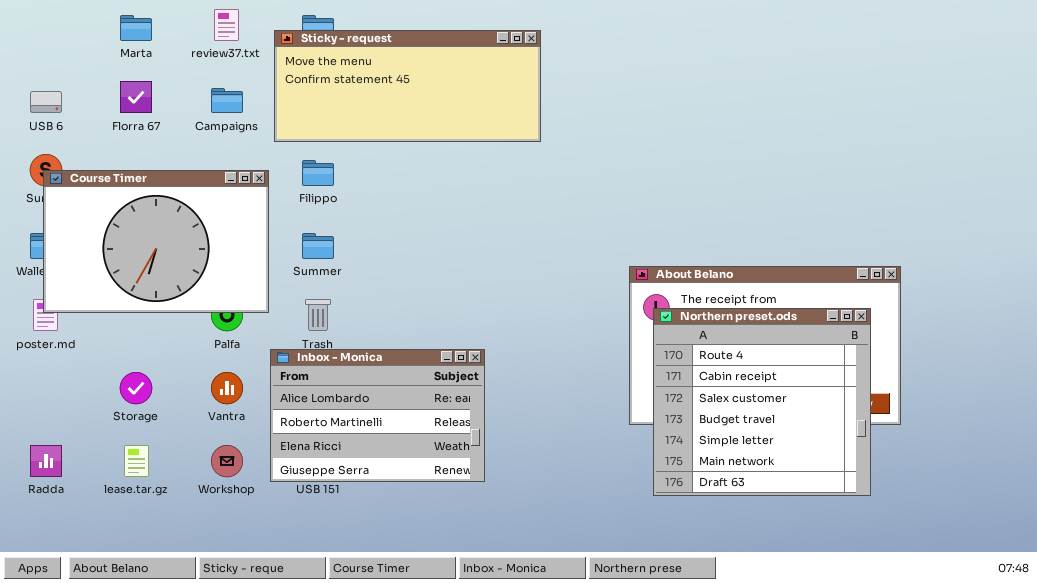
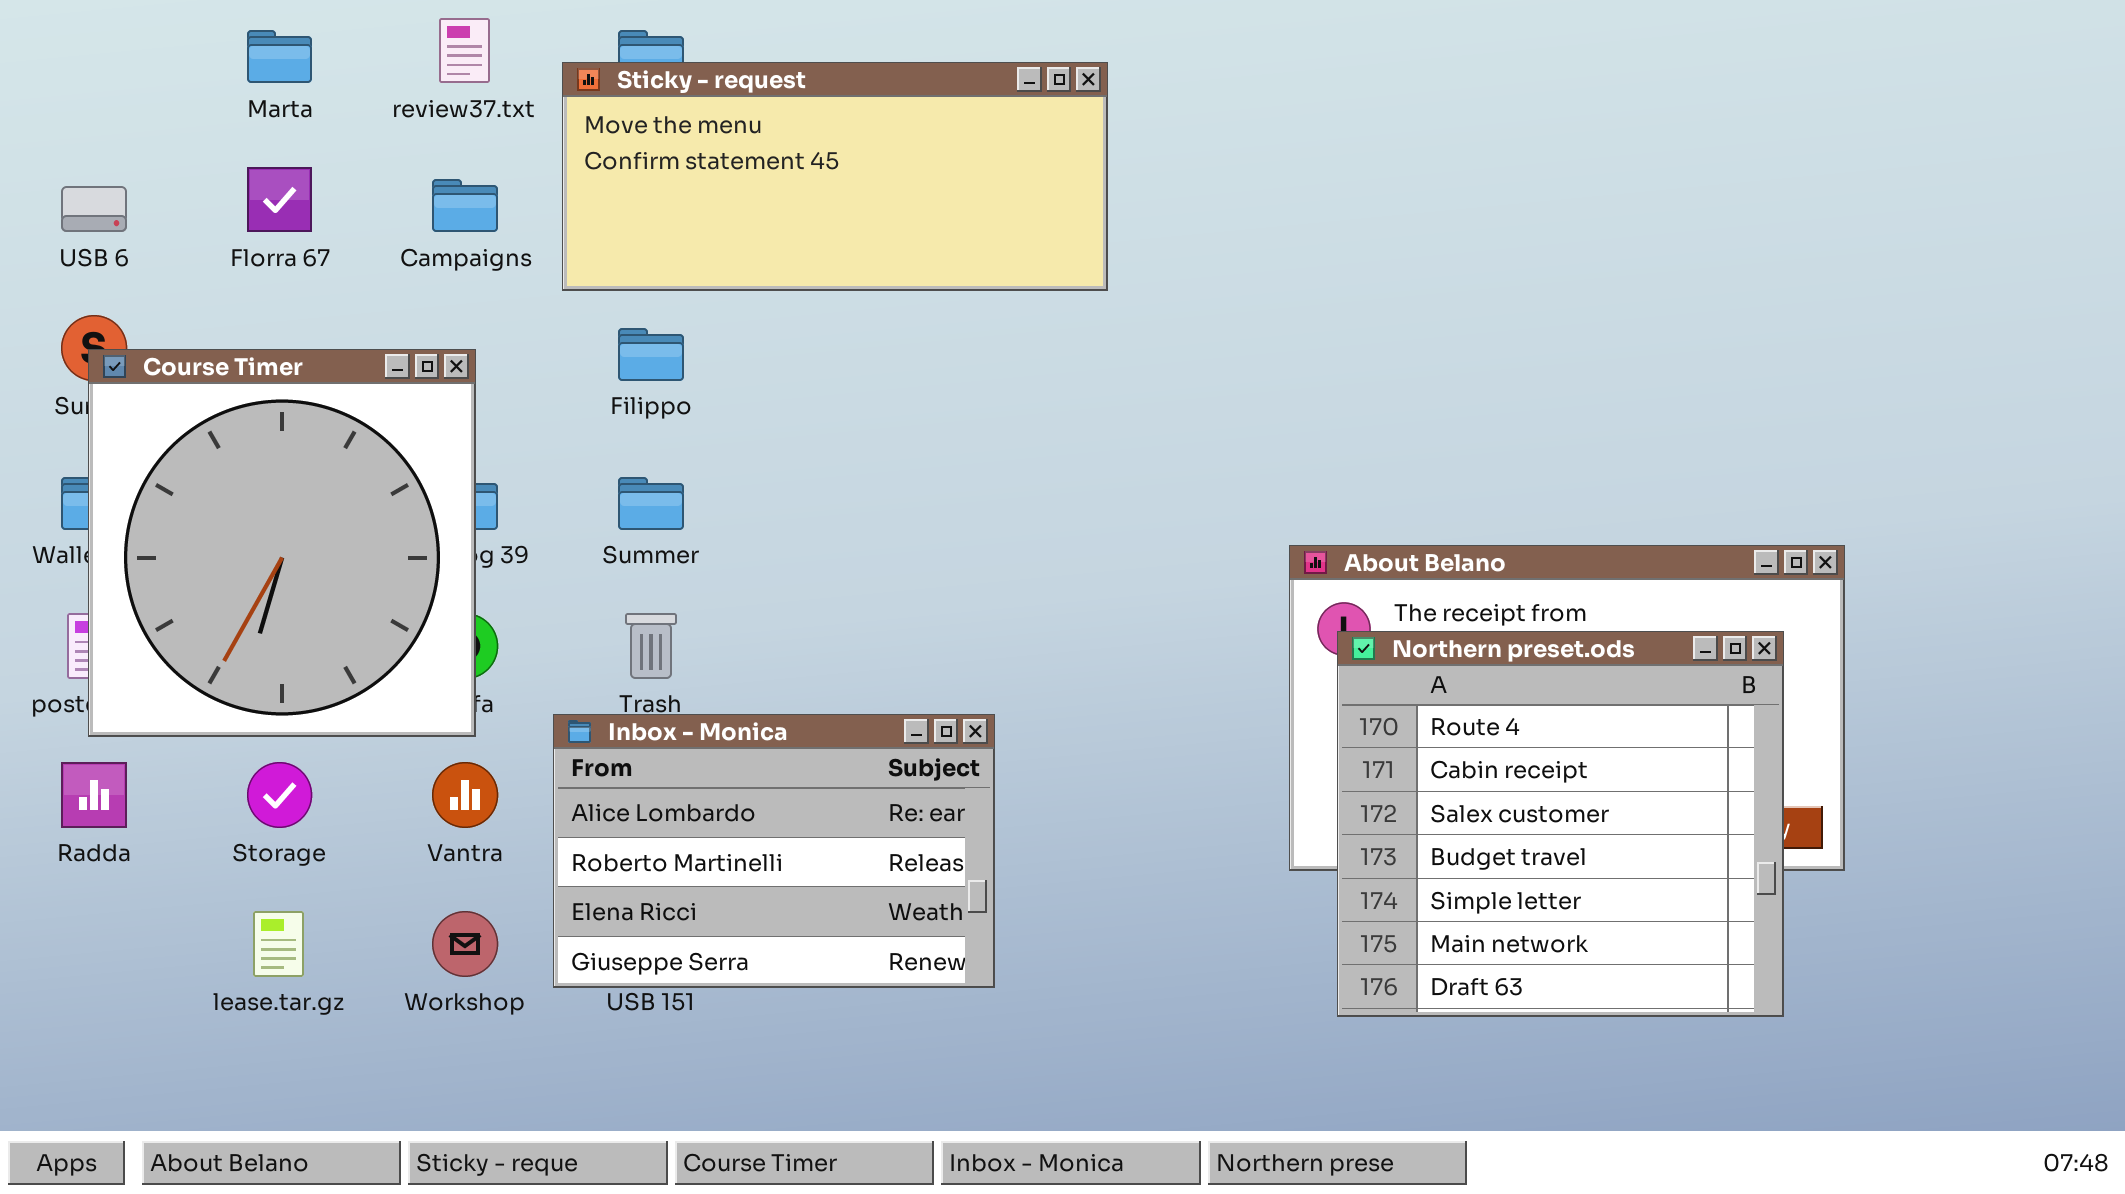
Course Timer: [43,170,269,313] -> [88,349,476,737], resized
Radda: [30,445,62,477] -> [61,762,127,828], moved

